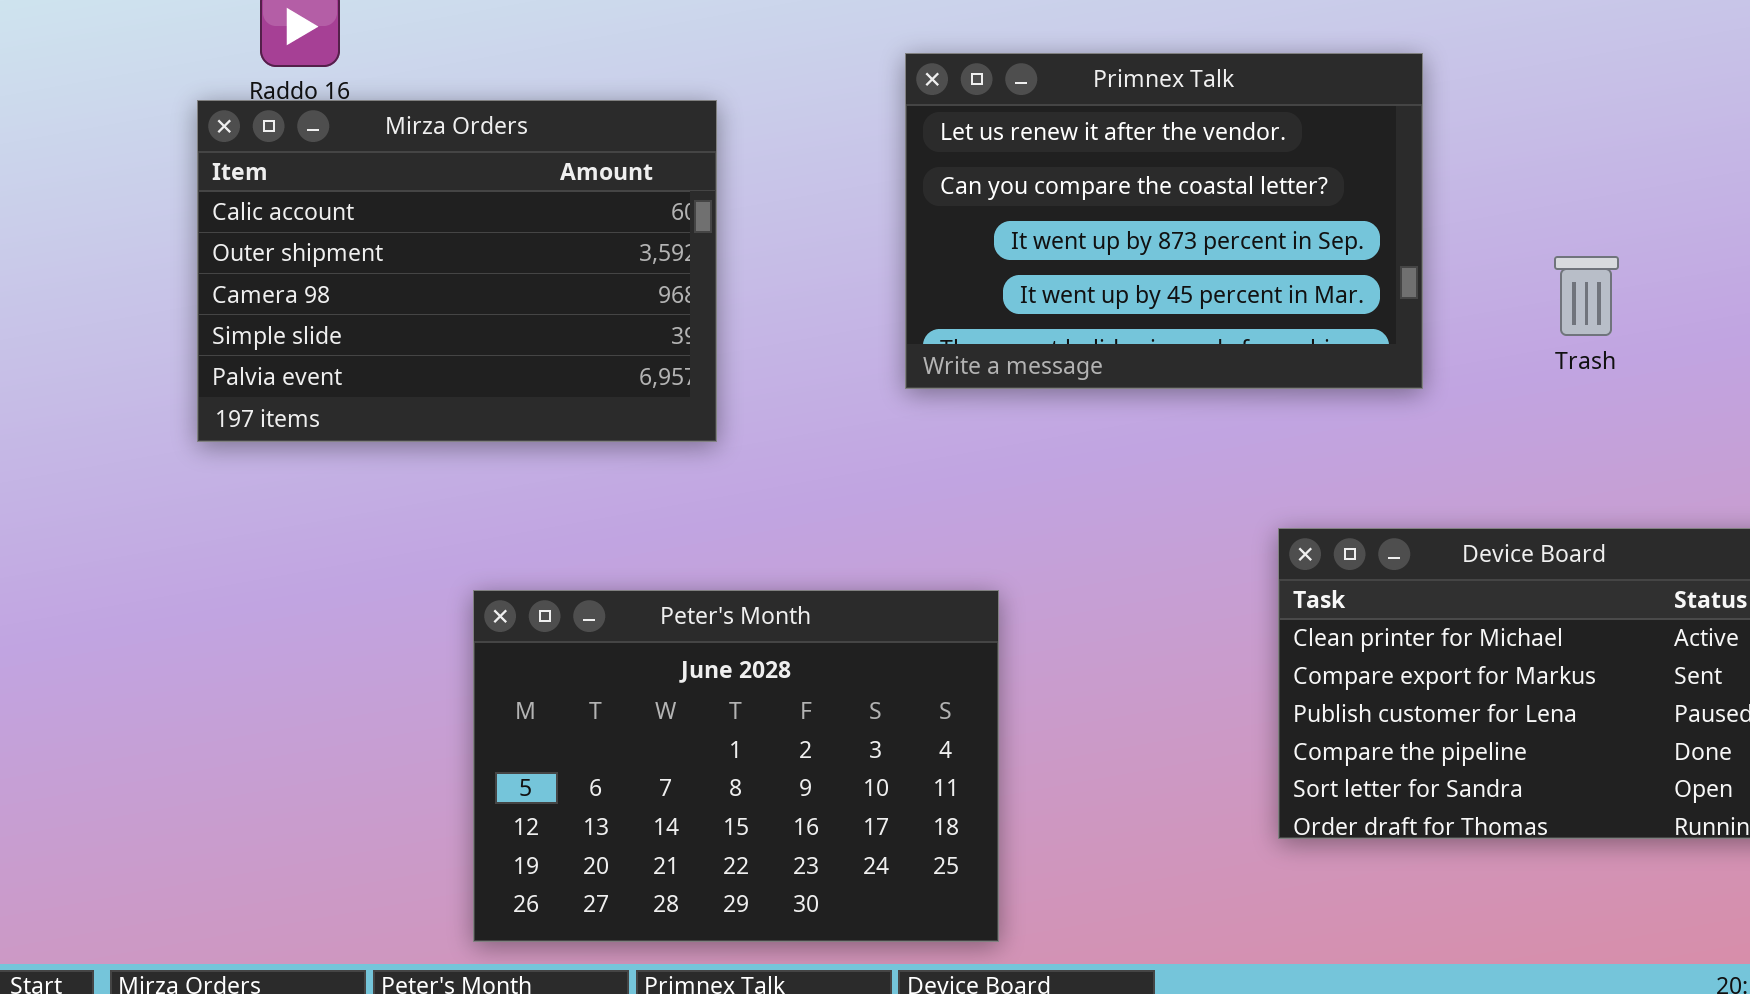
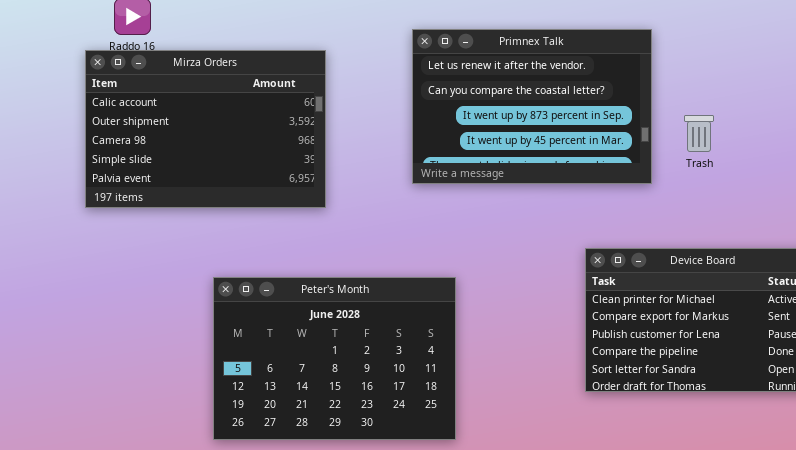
Trash: [1554,256,1619,336] -> [684,115,714,152], moved

